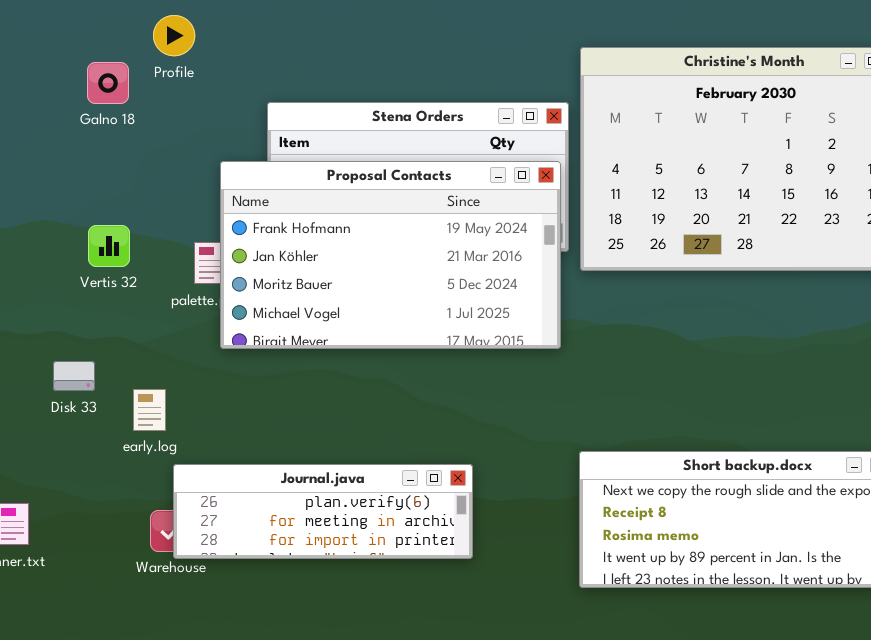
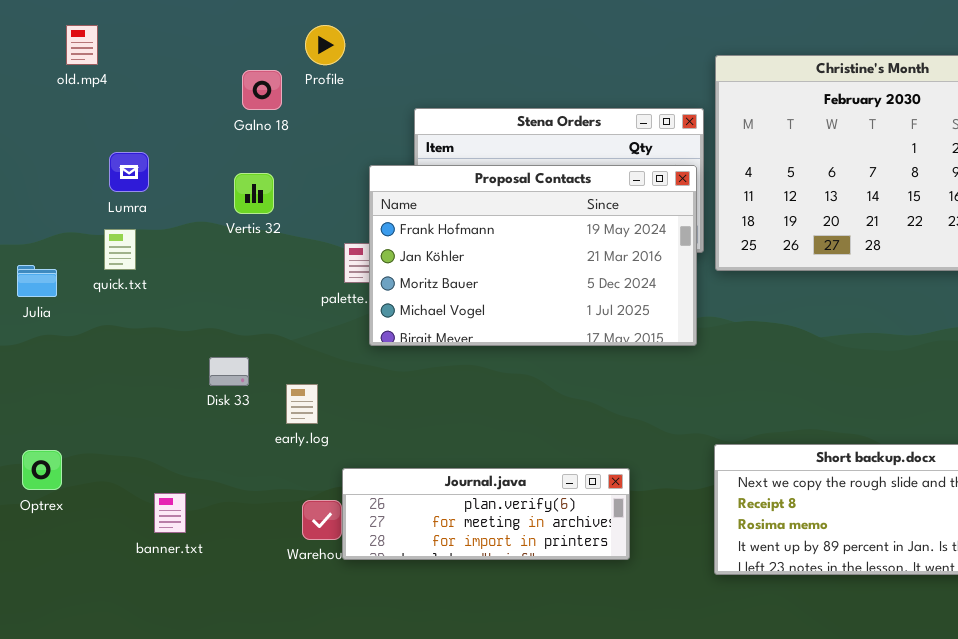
Vertis 32: [88,225,130,267] -> [234,173,274,214], moved
Journal.java: [173,464,473,559] -> [342,468,630,560], moved

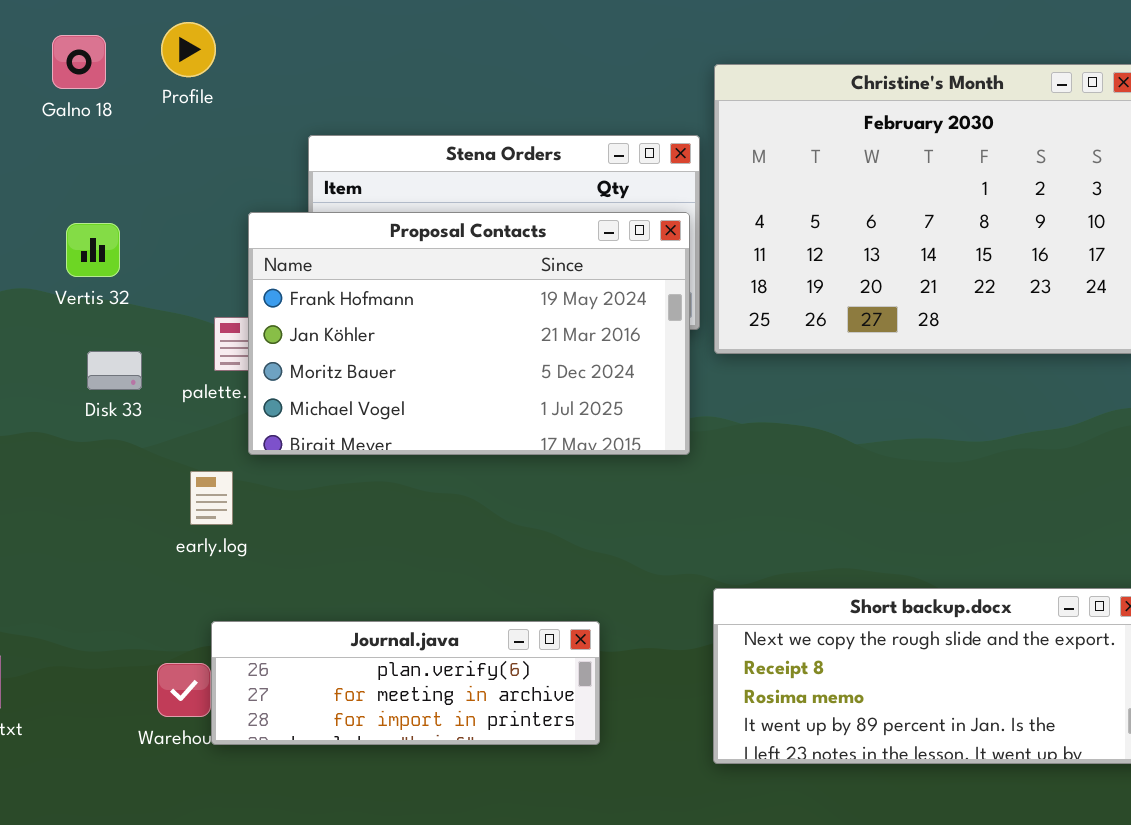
Galno 18: [242,70,282,110] -> [52,35,106,89], moved
Disk 33: [209,357,249,386] -> [87,351,142,390], moved
early.log: [286,384,318,424] -> [190,471,233,525], moved

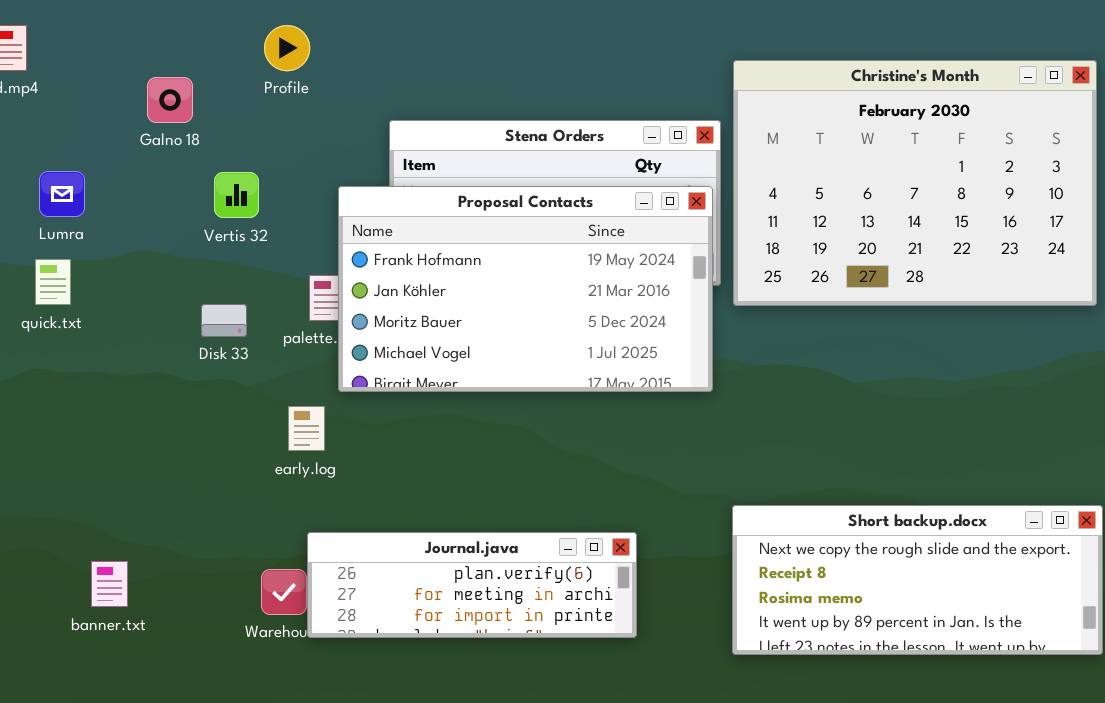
Galno 18: [52,35,106,89] -> [147,77,193,123], moved
Vertis 32: [66,223,120,277] -> [214,172,259,218], moved

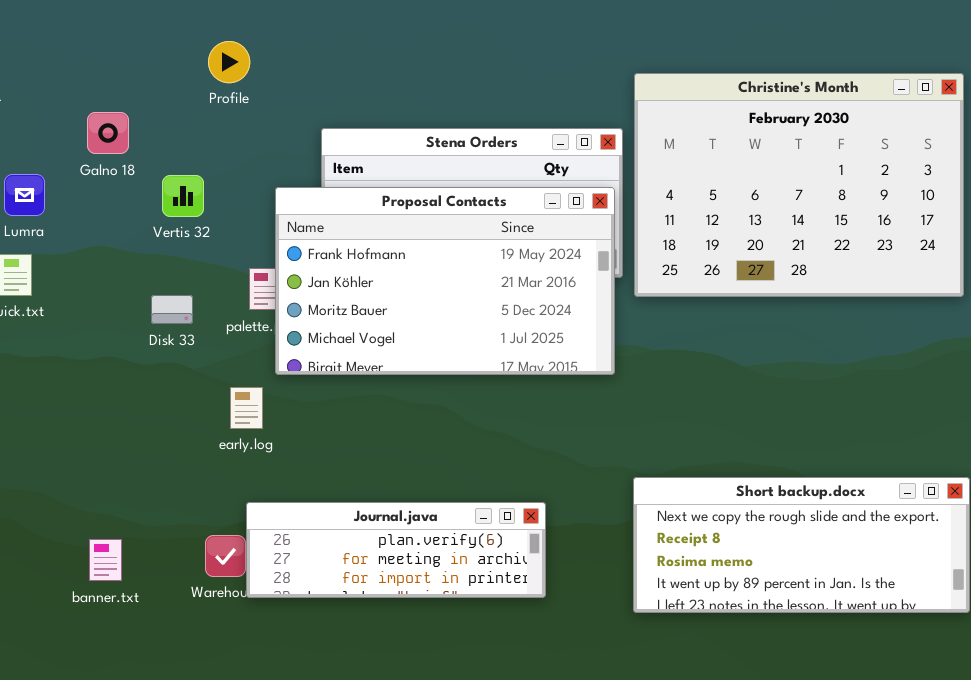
Galno 18: [147,77,193,123] -> [87,112,129,154], moved
banner.txt: [91,561,128,607] -> [89,539,122,581], moved

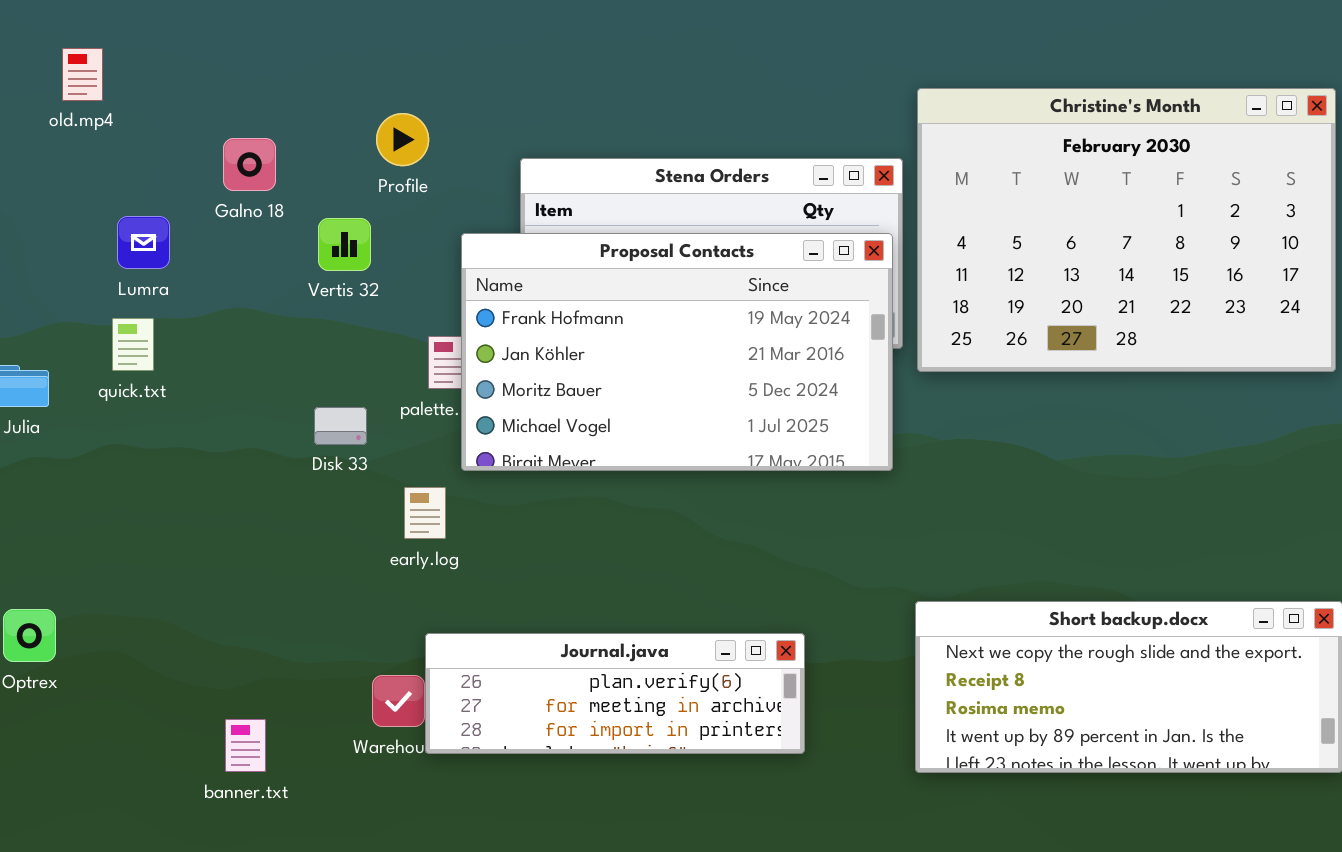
Profile: [208,41,250,83] -> [376,113,429,166], moved
Disk 33: [151,295,193,324] -> [314,407,367,445], moved
banner.txt: [89,539,122,581] -> [225,719,266,772], moved

